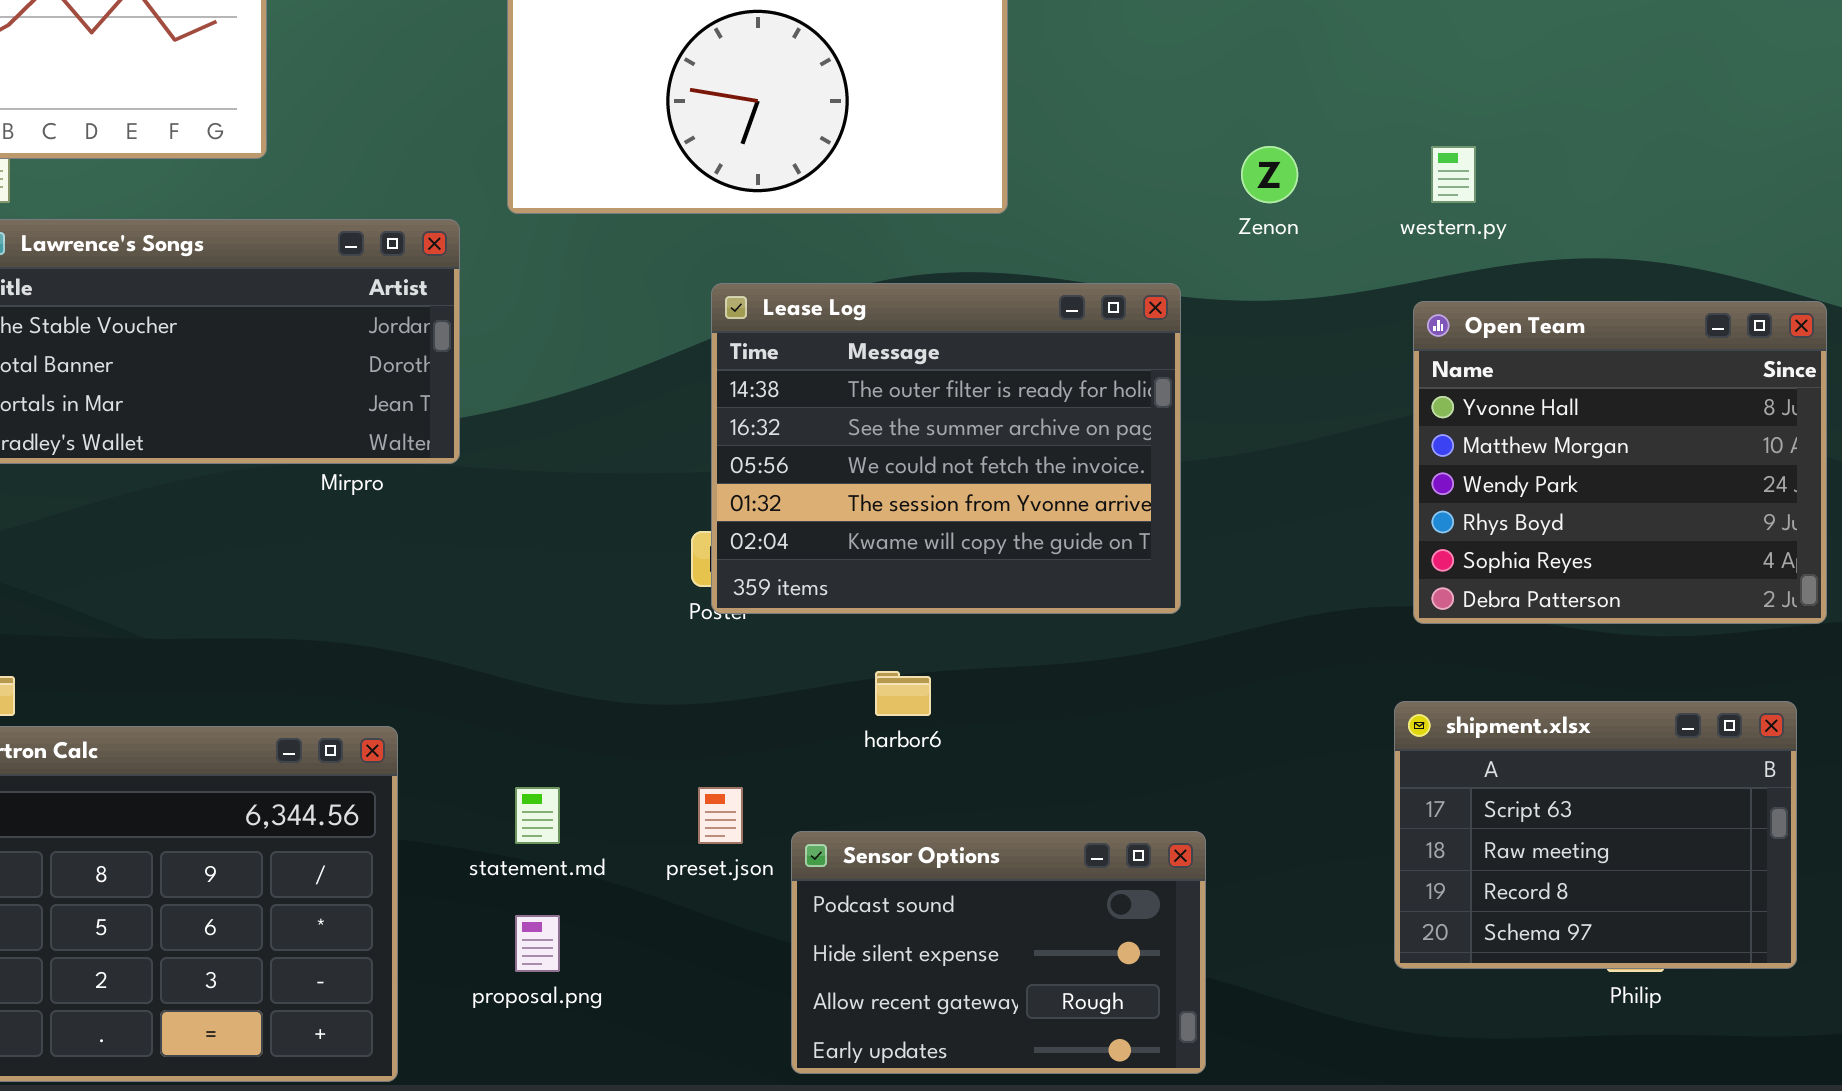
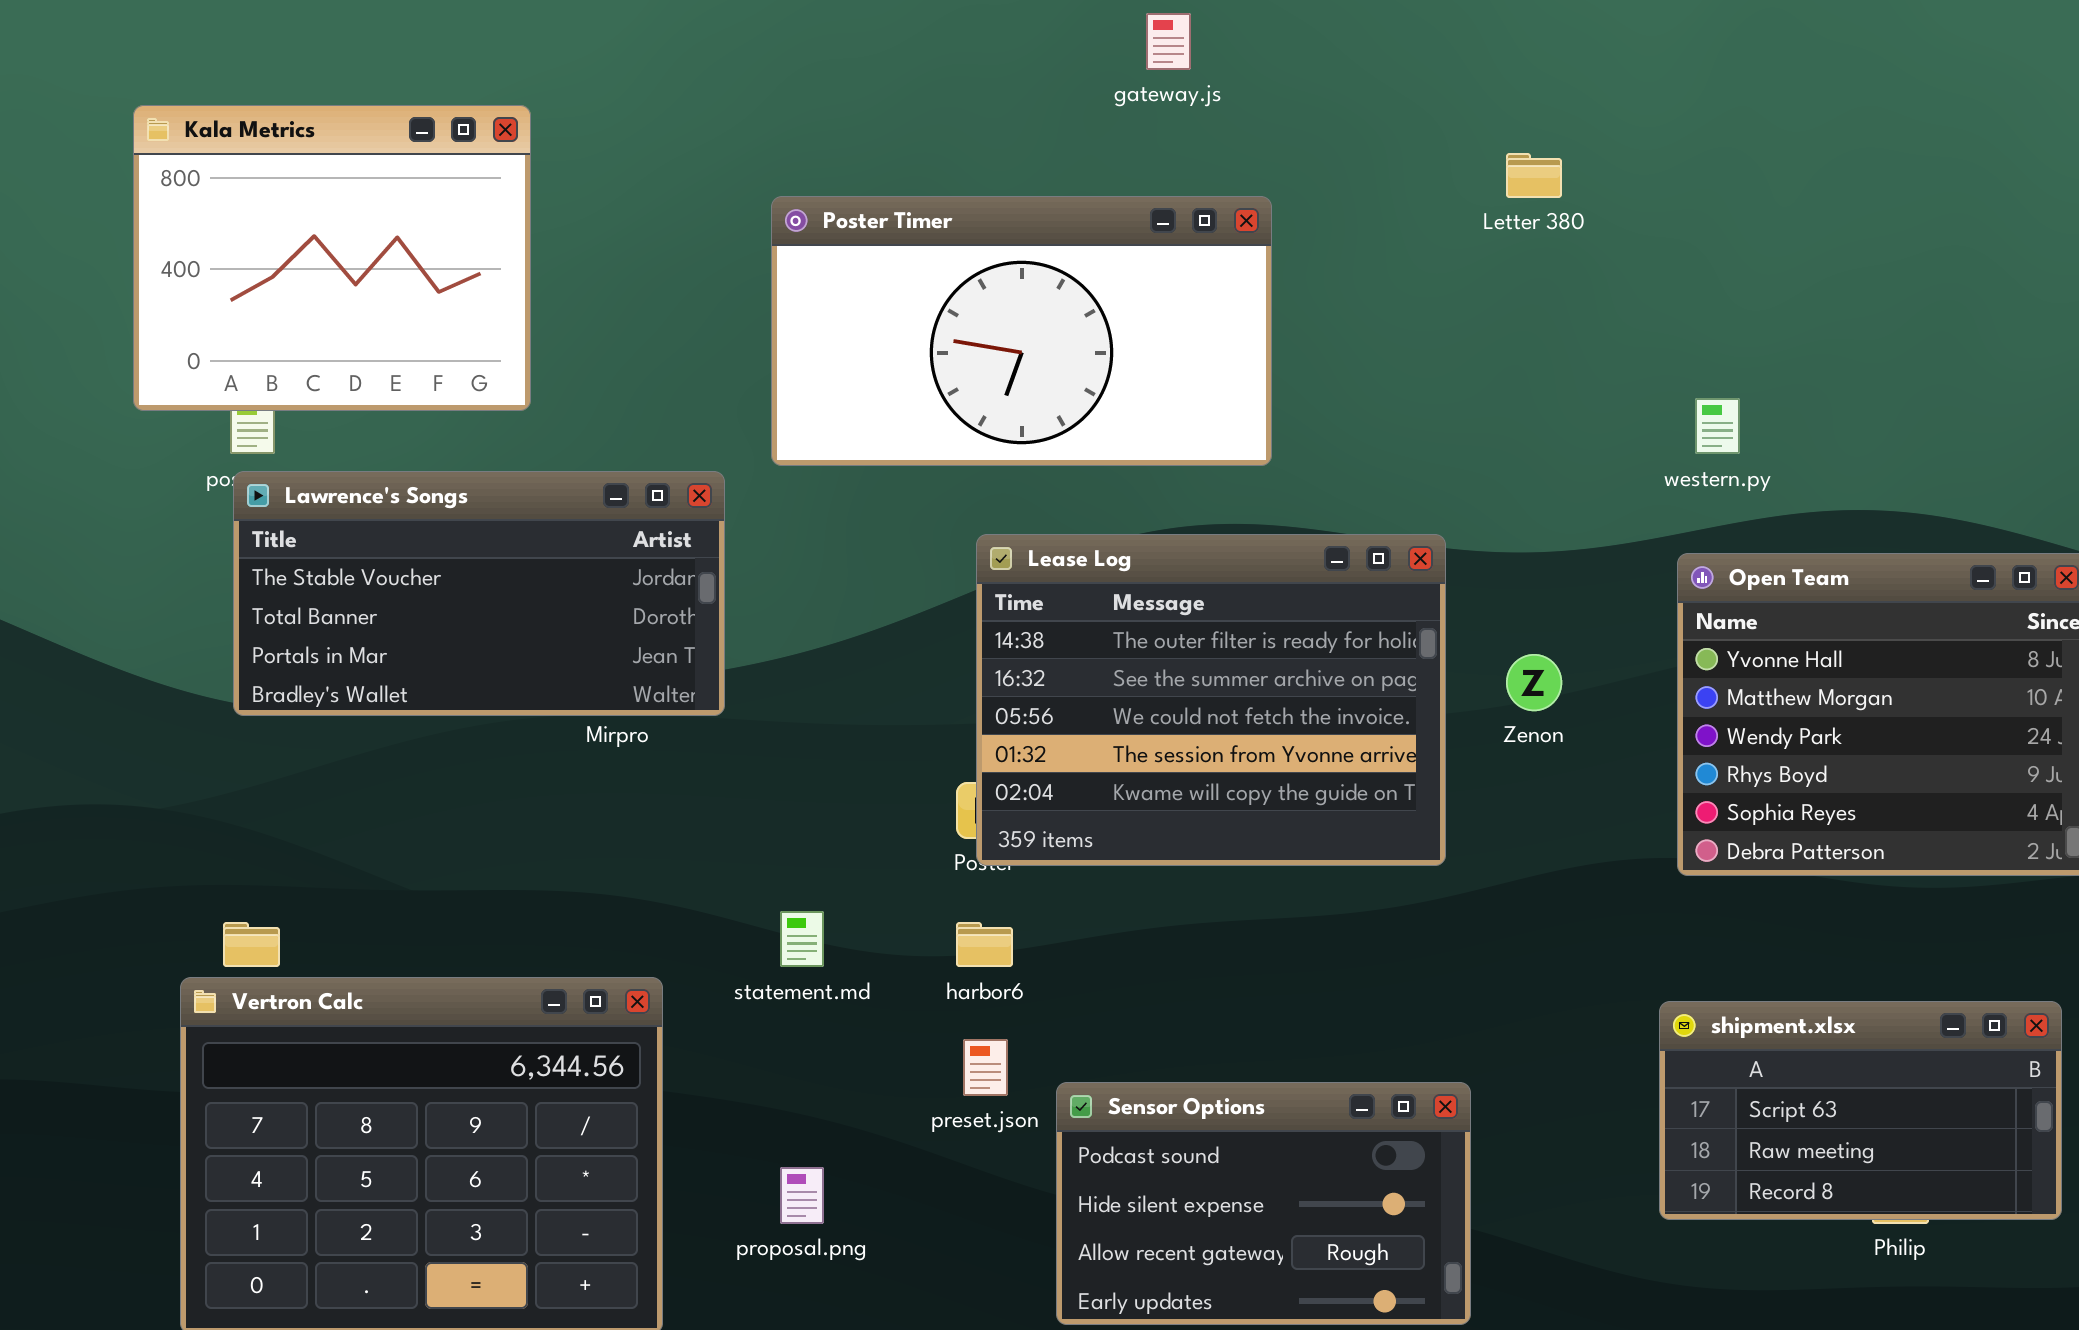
Zenon: [1241,146,1298,203] -> [1506,654,1562,711], moved
harbor6: [875,671,931,716] -> [956,922,1013,967], moved
shipment.xlsx: [1394,701,1797,969] -> [1659,1001,2062,1220], resized
statement.md: [515,787,560,844] -> [780,911,824,967], moved

